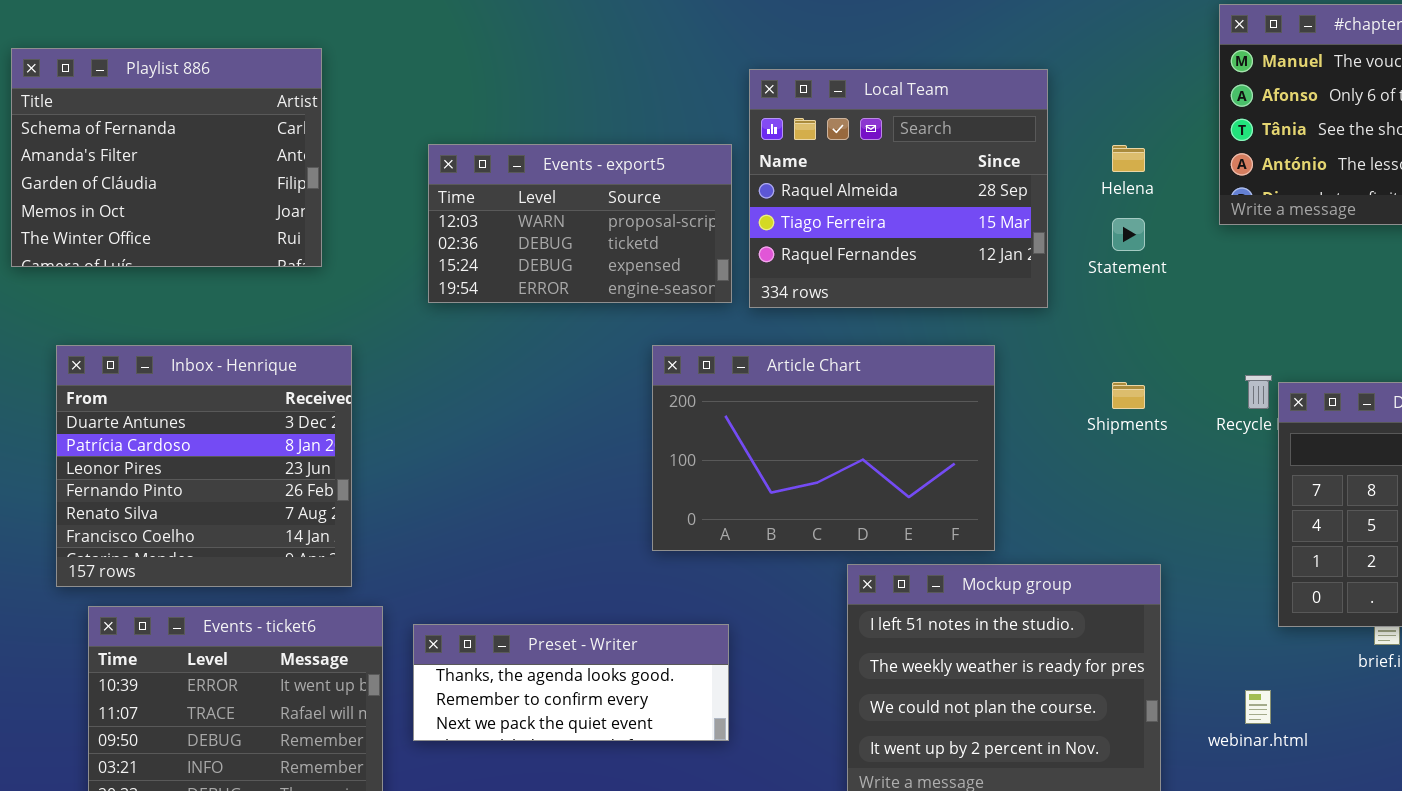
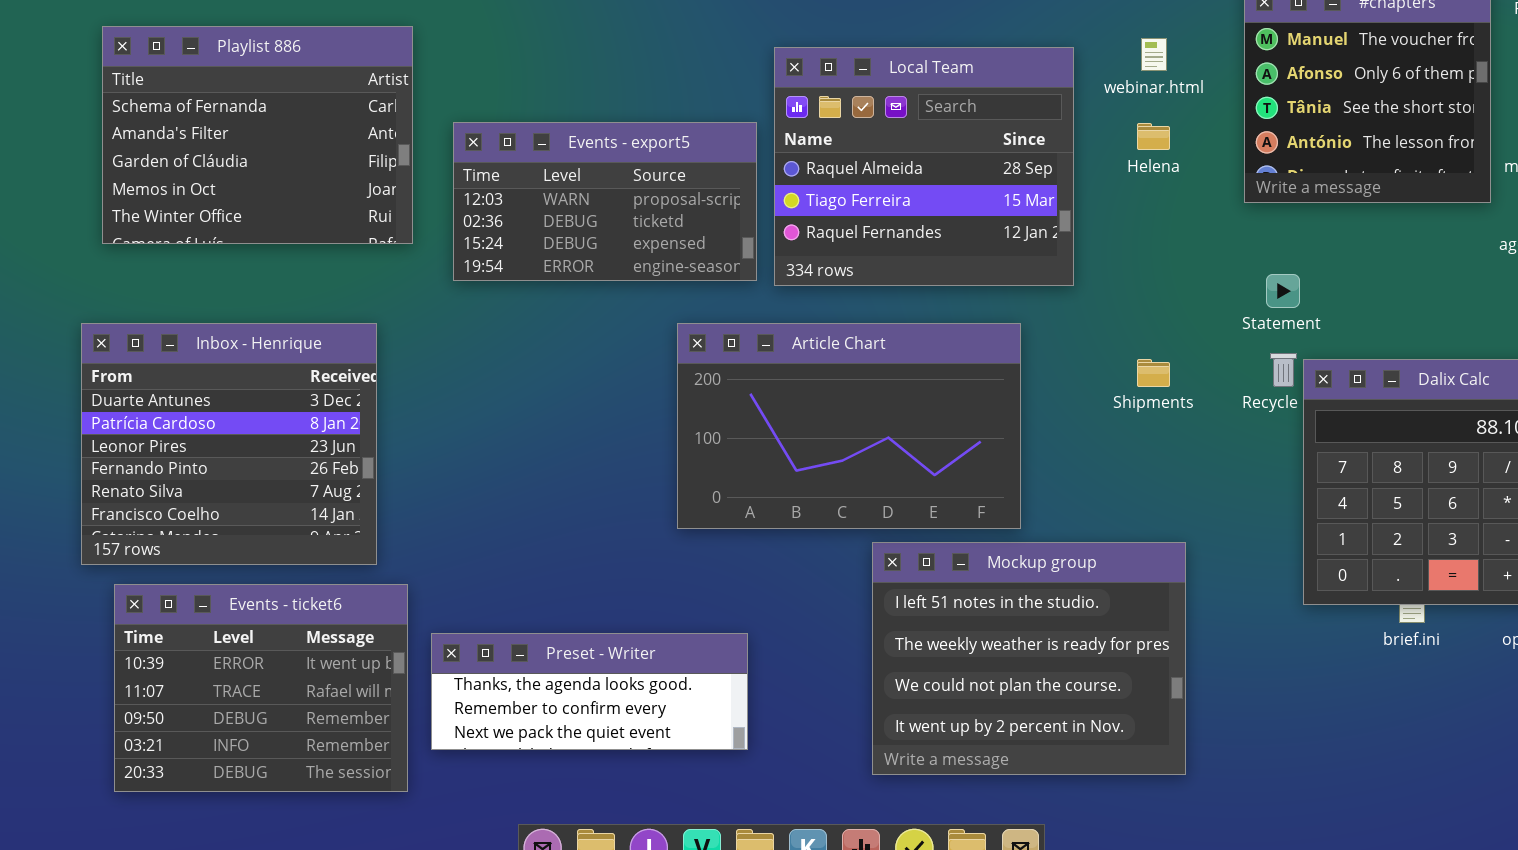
Playlist 886: [11,48,322,267] -> [102,26,413,244], moved
Statement: [1112,218,1145,251] -> [1266,274,1300,308], moved
Preset - Writer: [413,624,729,741] -> [431,633,748,750], moved
webinar.html: [1245,690,1271,724] -> [1141,38,1167,71], moved

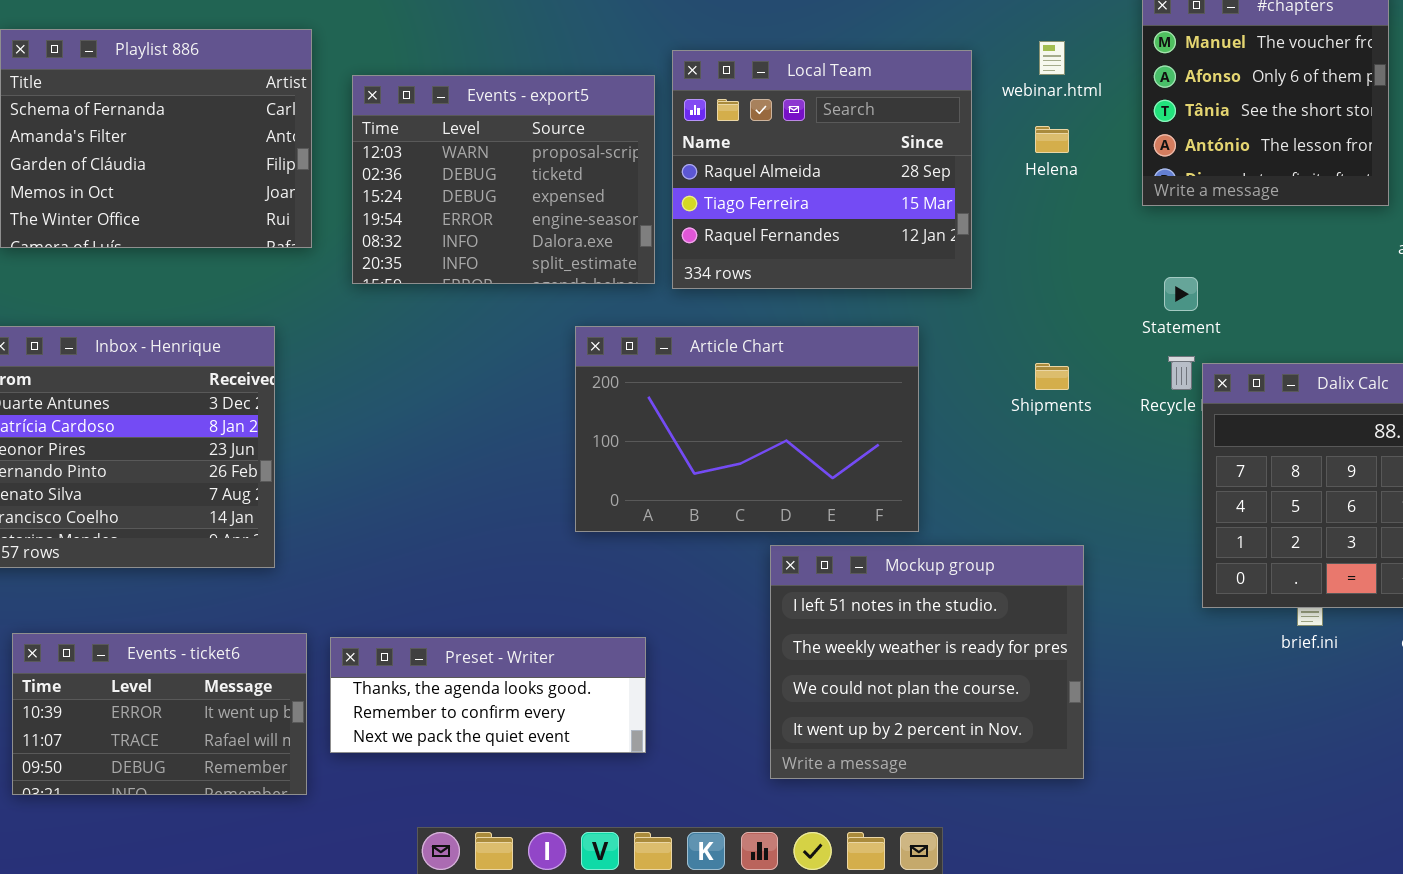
Events - export5: [453,122,757,281] -> [352,75,655,284], resized
Events - ticket6: [114,584,408,792] -> [12,633,307,795], resized

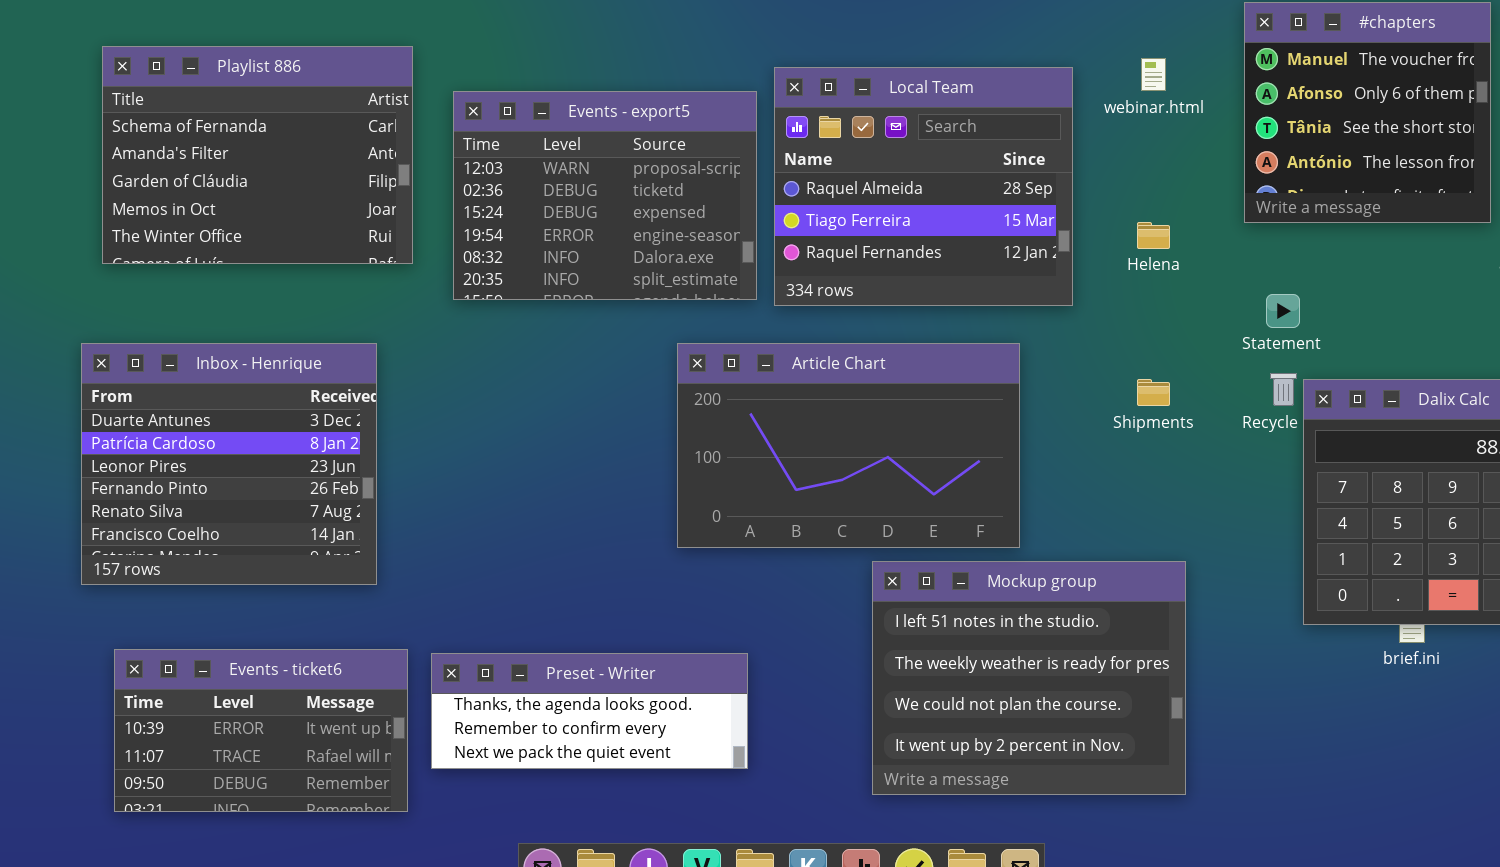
Helena: [1035,126,1069,153] -> [1137,222,1170,249], moved

